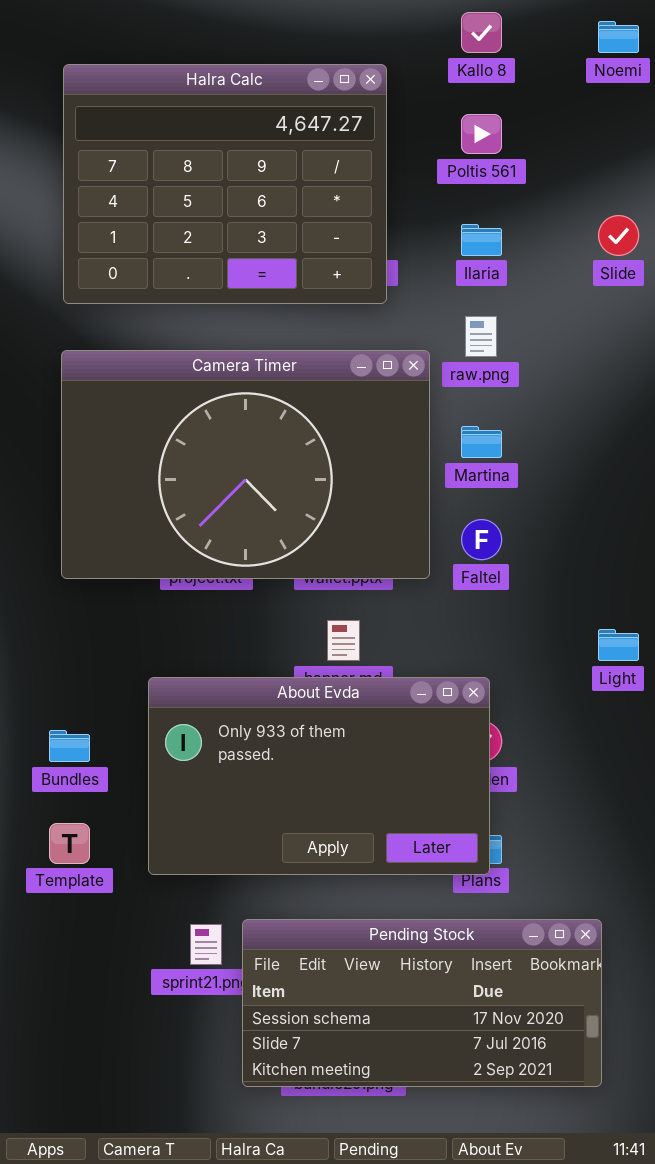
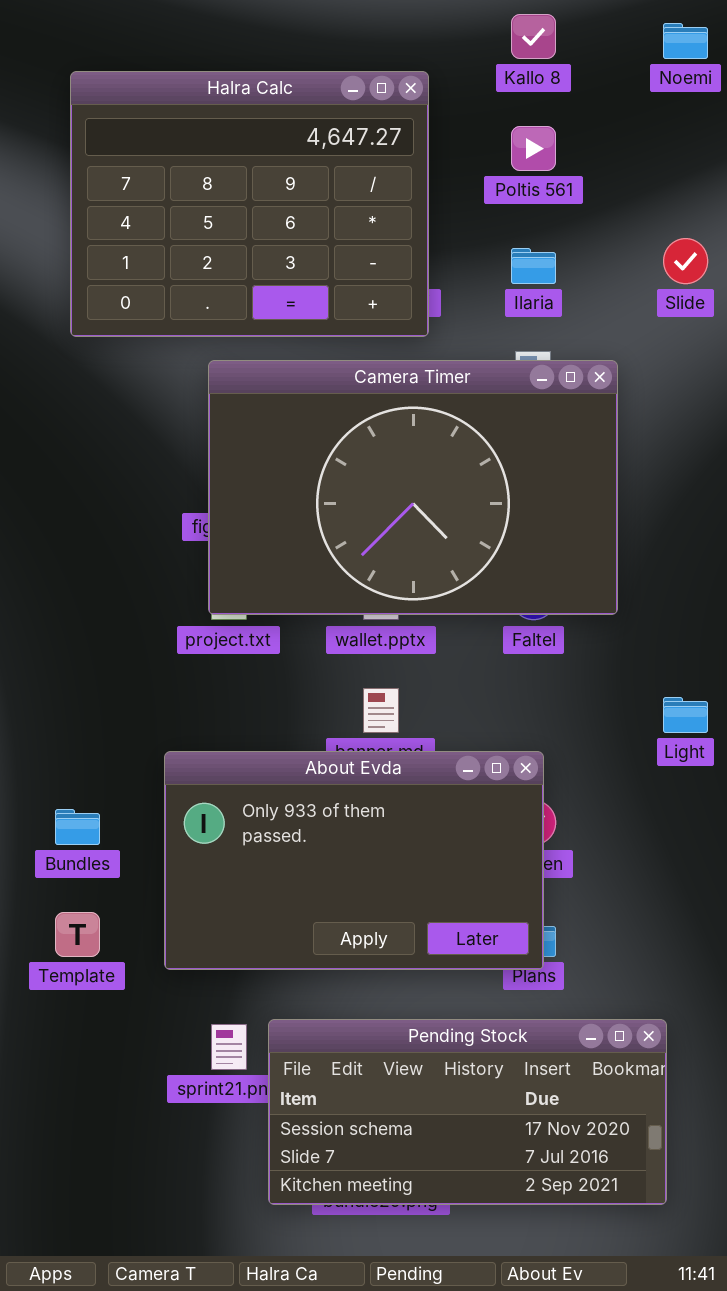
Camera Timer: [61,350,430,579] -> [208,360,618,615], moved

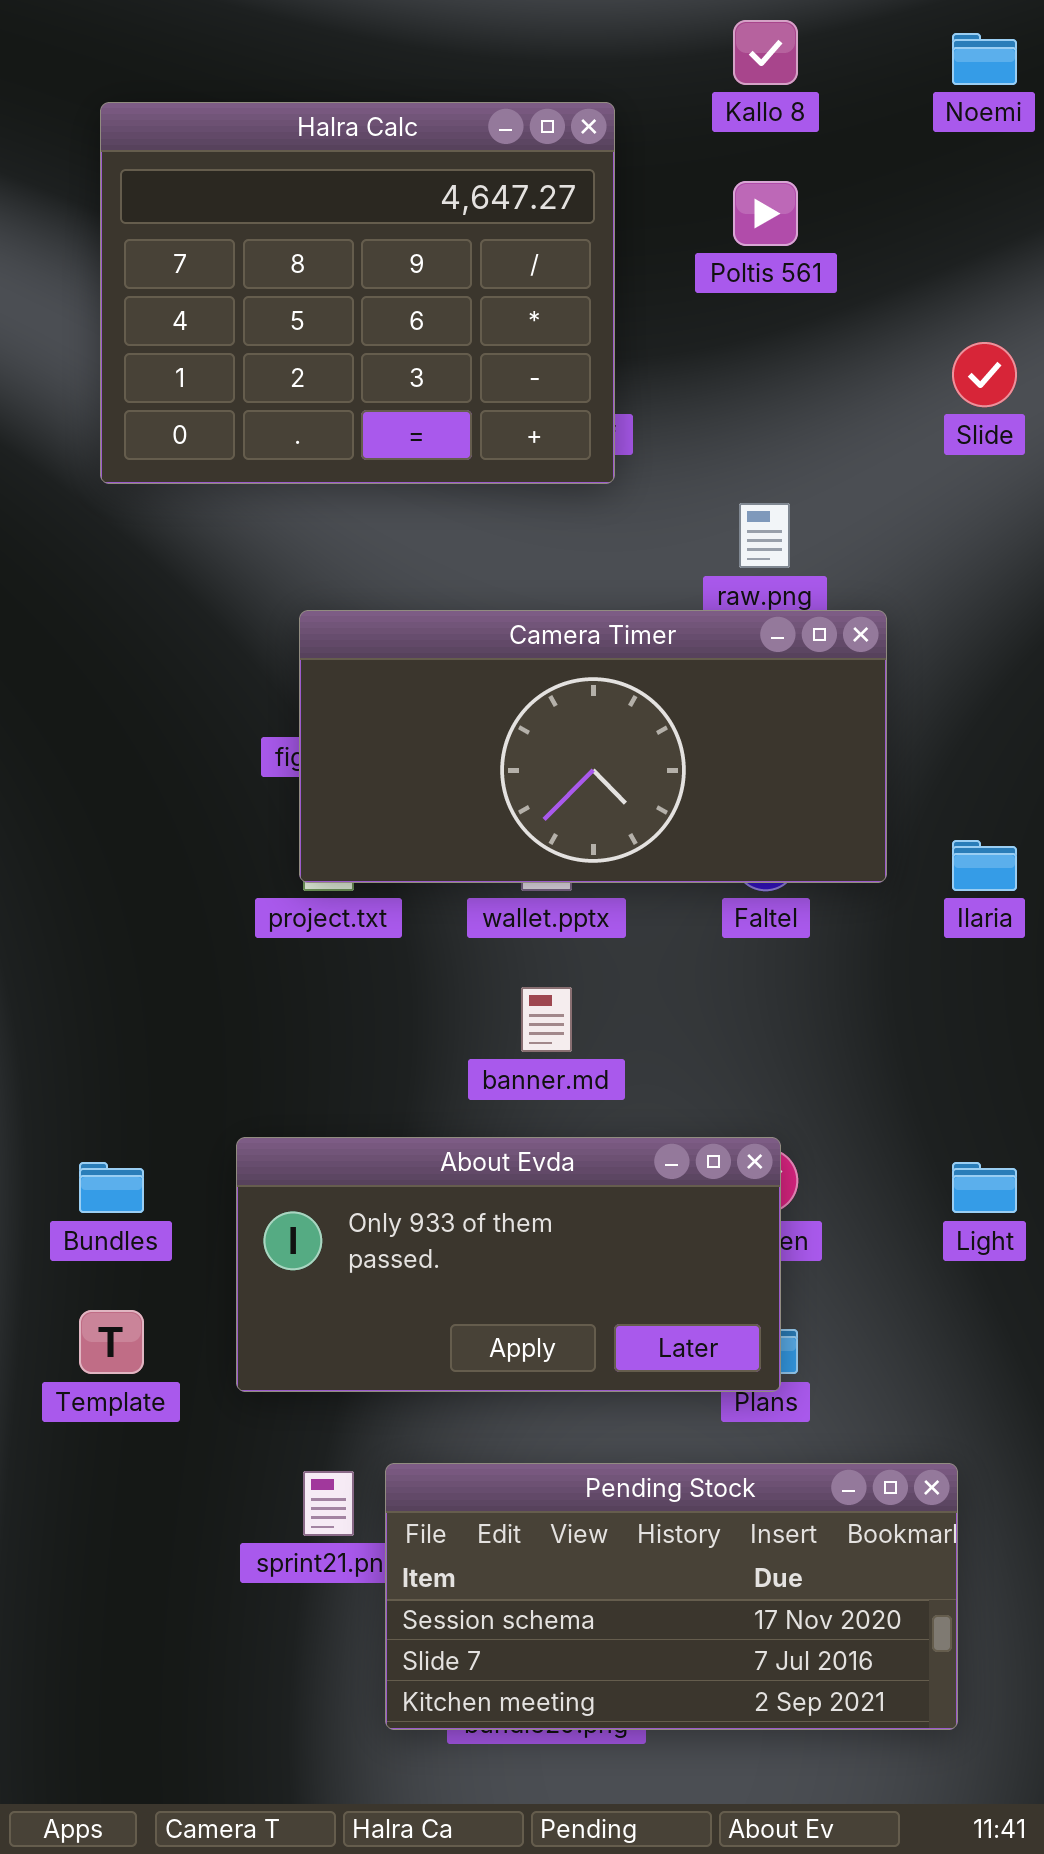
Ilaria: [511,248,556,284] -> [952,840,1017,891], moved
Camera Timer: [208,360,618,615] -> [299,610,887,883], resized
Light: [663,697,708,733] -> [952,1162,1017,1213], moved
About Evda: [164,751,544,970] -> [236,1137,781,1392], resized

